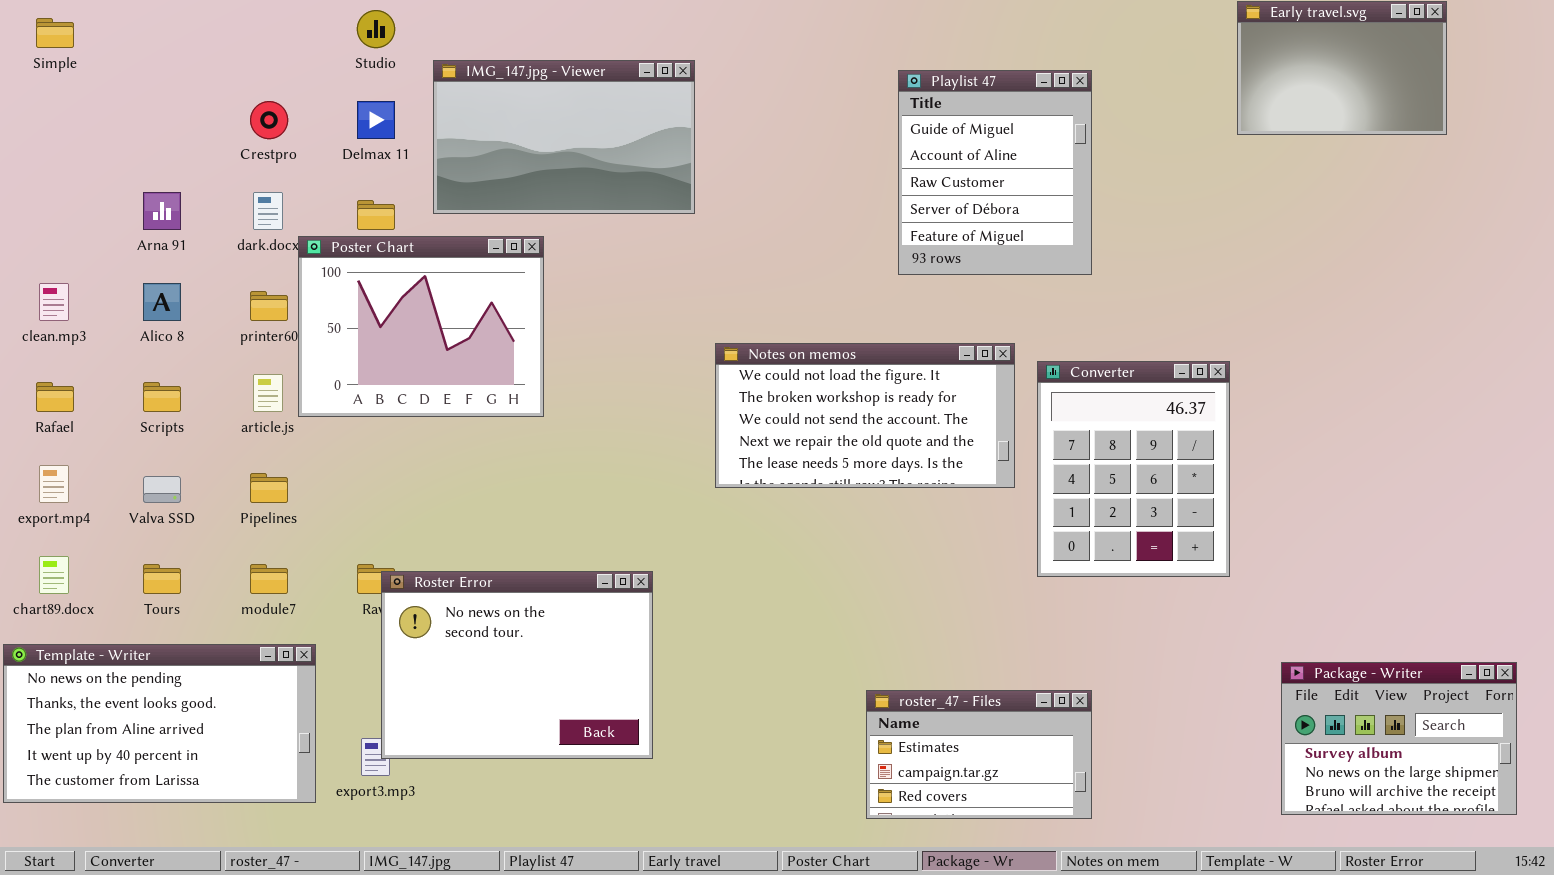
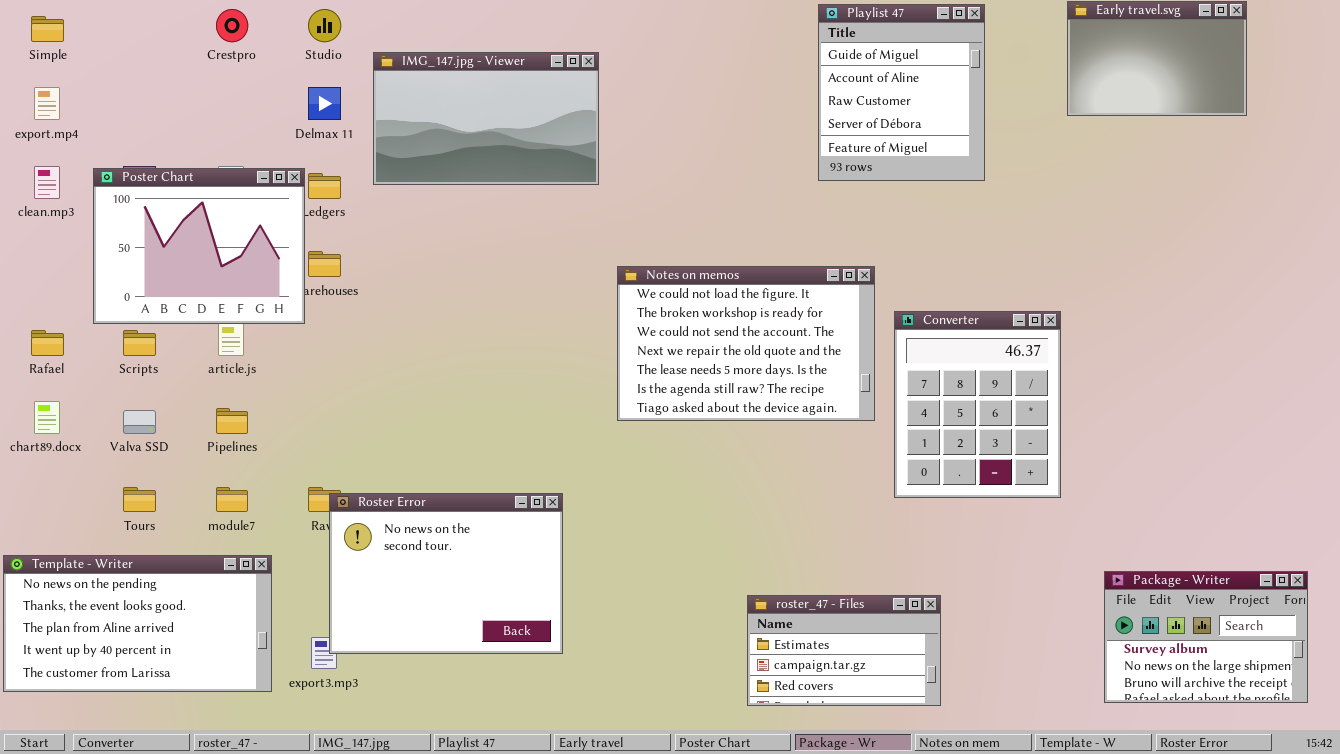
Playlist 47: [898,70,1092,275] -> [818,4,985,181], moved
Crestpro: [250,101,288,139] -> [216,9,248,42], moved
Poster Chart: [298,236,544,417] -> [93,168,305,324], moved
clean.mp3: [39,283,69,321] -> [34,166,60,199], moved
Notes on memos: [715,343,1015,488] -> [617,266,875,421], resized
export.mp4: [39,465,69,503] -> [34,87,60,120], moved
chart89.docx: [39,556,69,594] -> [34,401,60,434], moved

